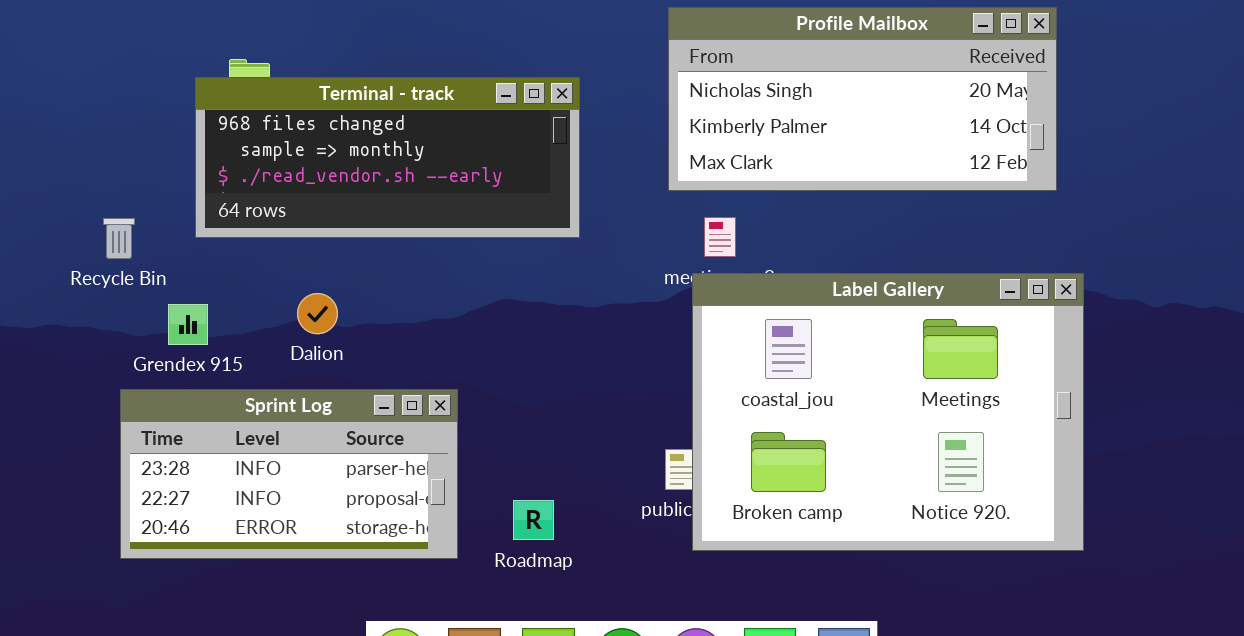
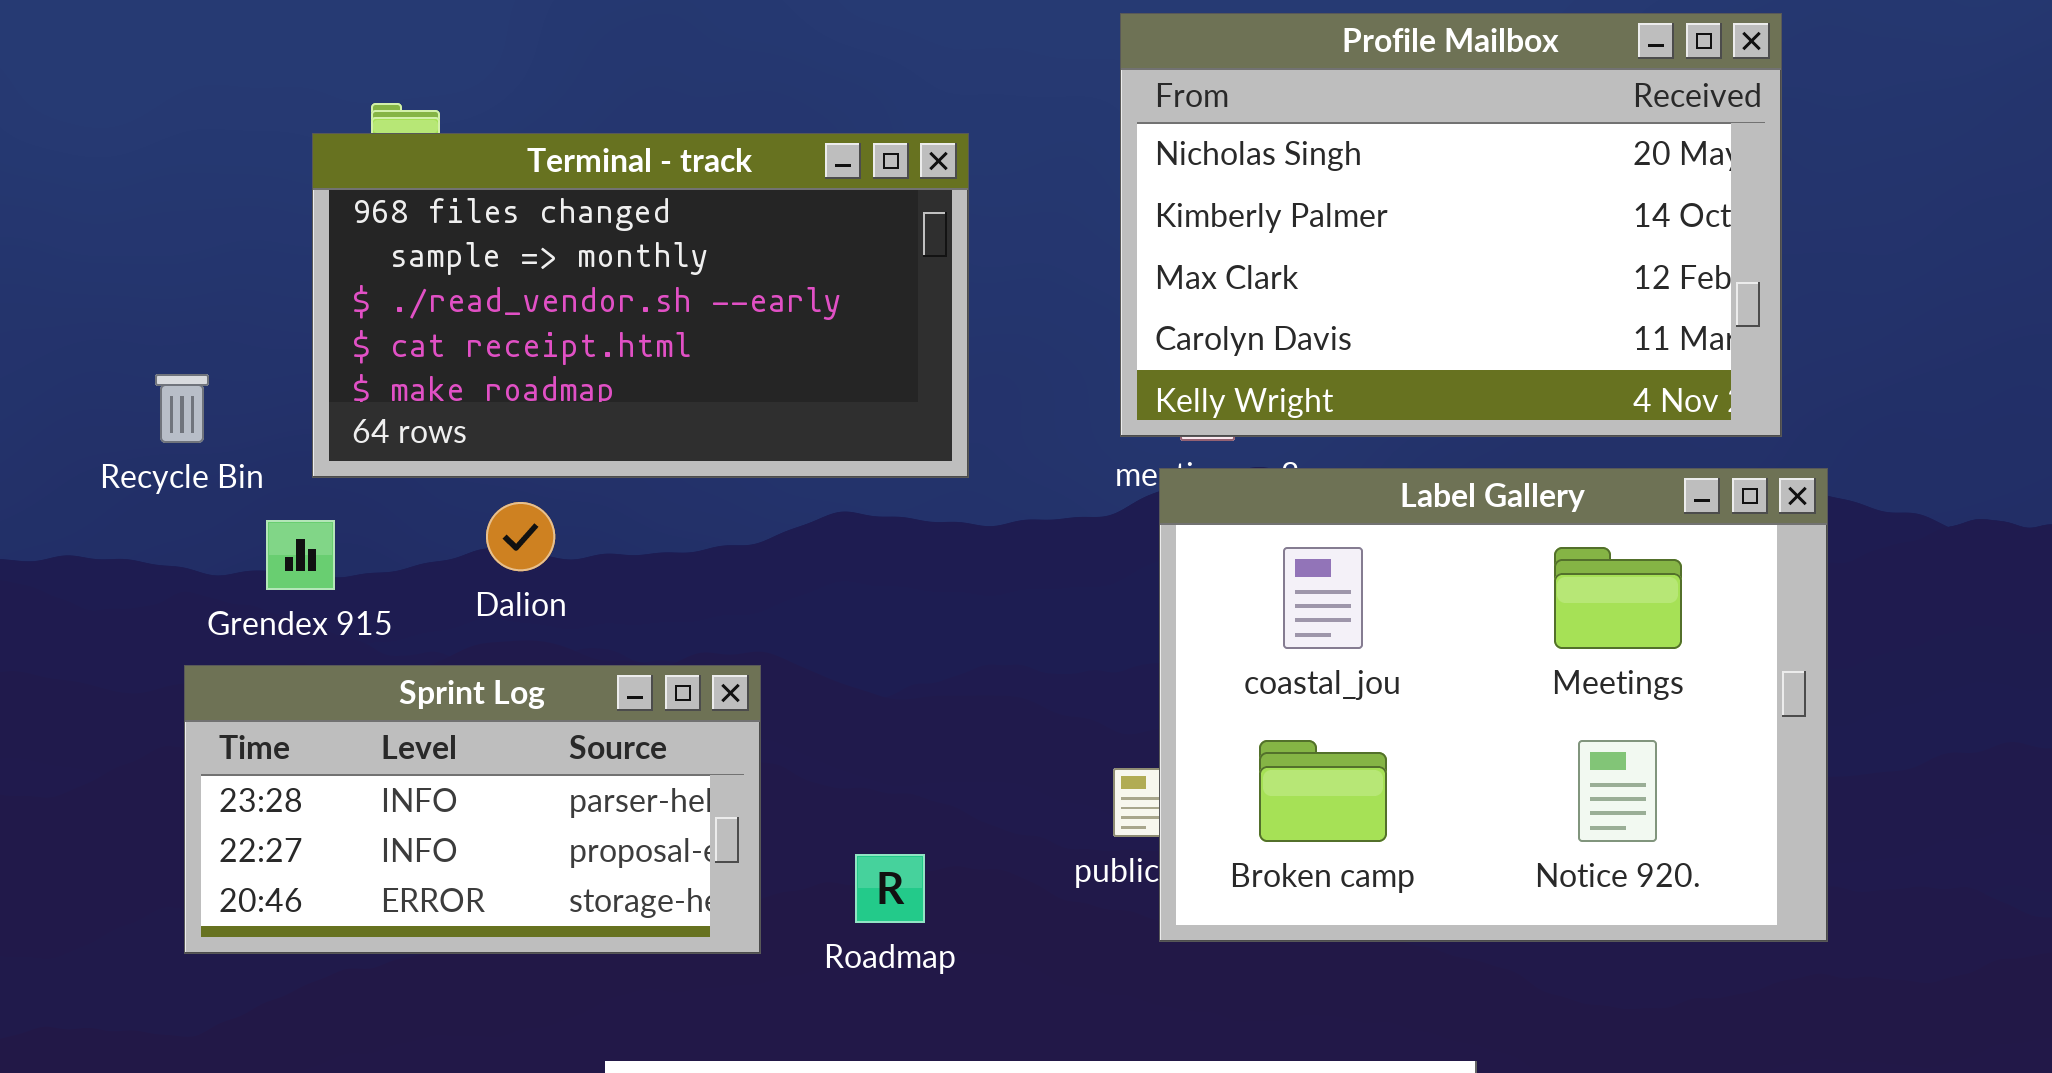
Profile Mailbox: [668,7,1057,191] -> [1120,13,1782,437], resized
Terminal - track: [195,77,580,238] -> [312,133,969,478], resized

